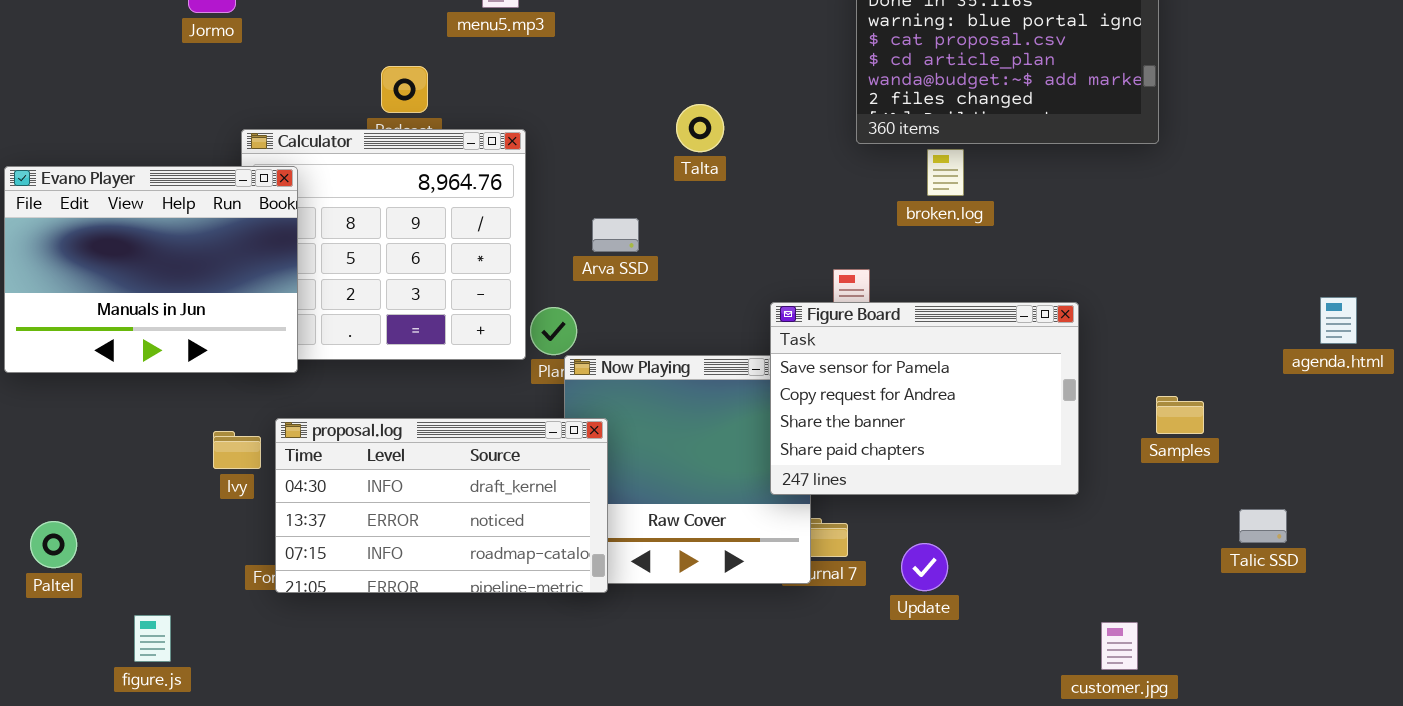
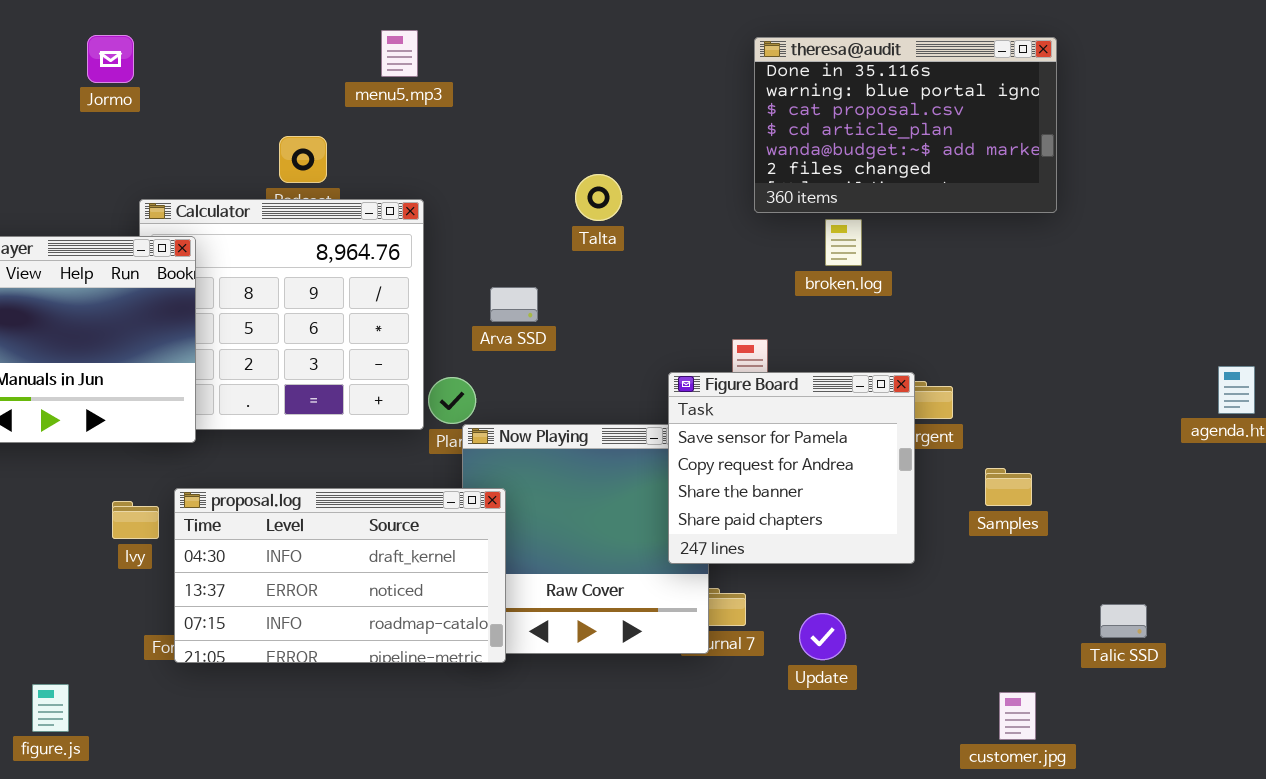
Figure Board: [770,302,1079,495] -> [668,372,915,564], resized
Samples: [1156,396,1204,434] -> [985,468,1032,506], moved
Talic SSD: [1239,509,1287,543] -> [1100,604,1147,638], moved

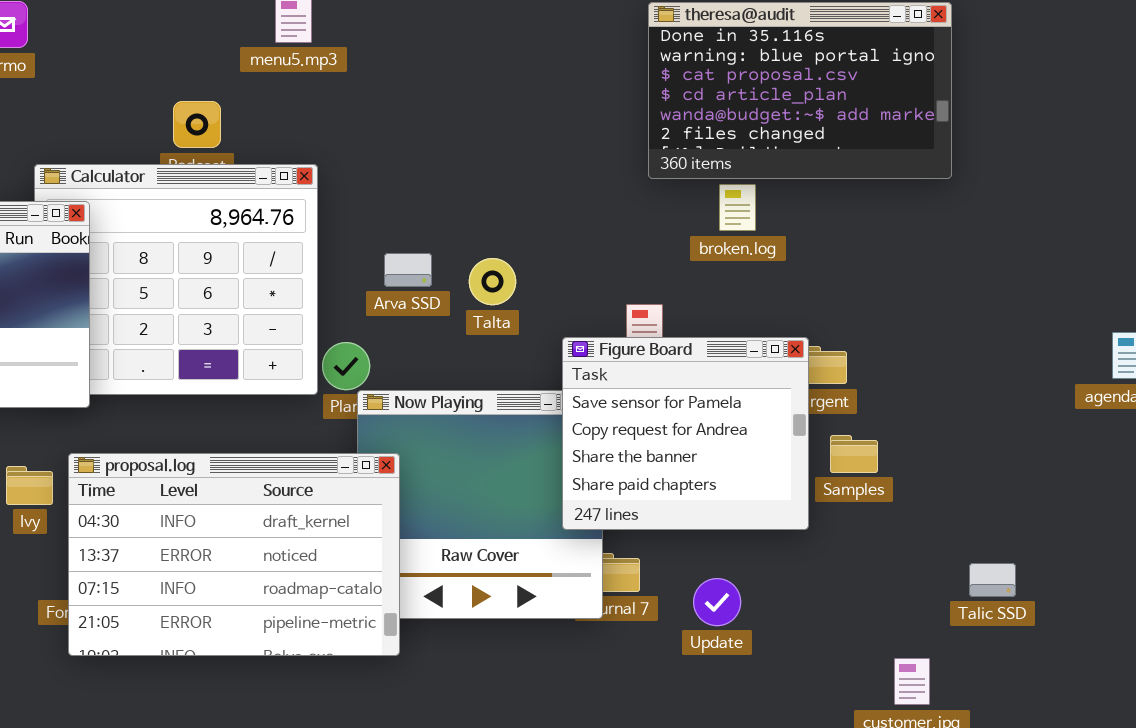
Talta: [575,174,622,221] -> [469,258,516,305], moved
Samples: [985,468,1032,506] -> [830,435,878,473], moved
proposal.log: [174,488,506,663] -> [68,453,400,656], resized
Talic SSD: [1100,604,1147,638] -> [969,563,1016,597], moved

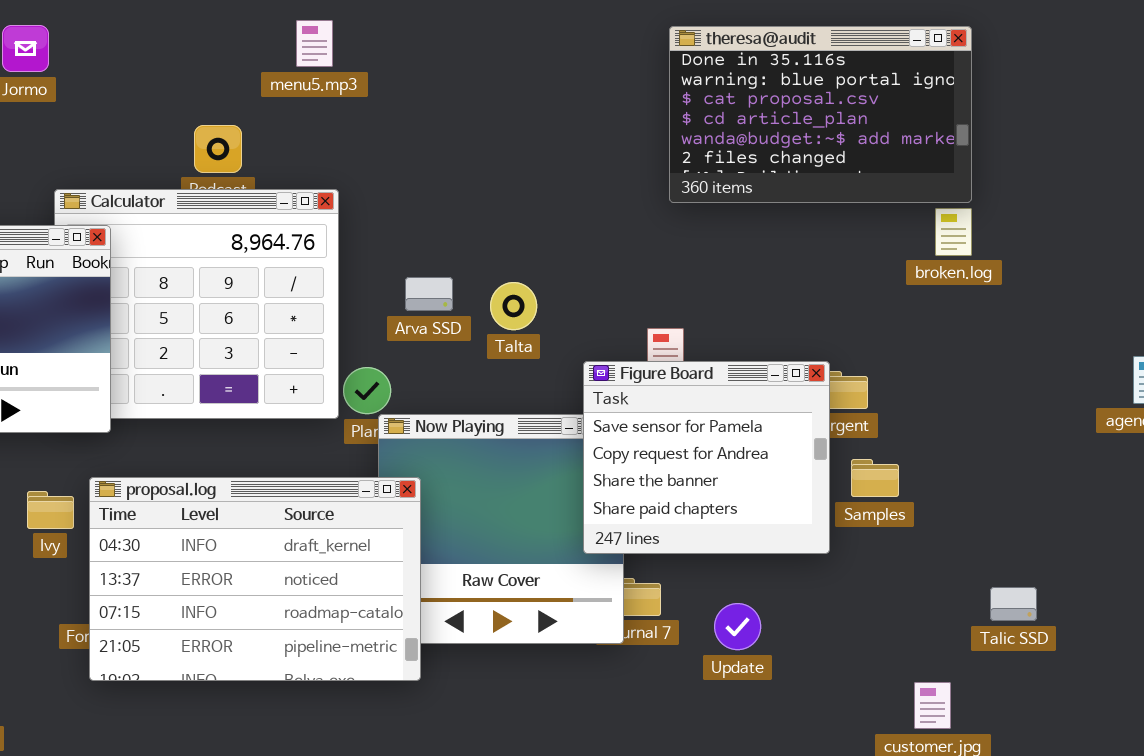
broken.log: [719,184,756,231] -> [935,208,972,256], moved

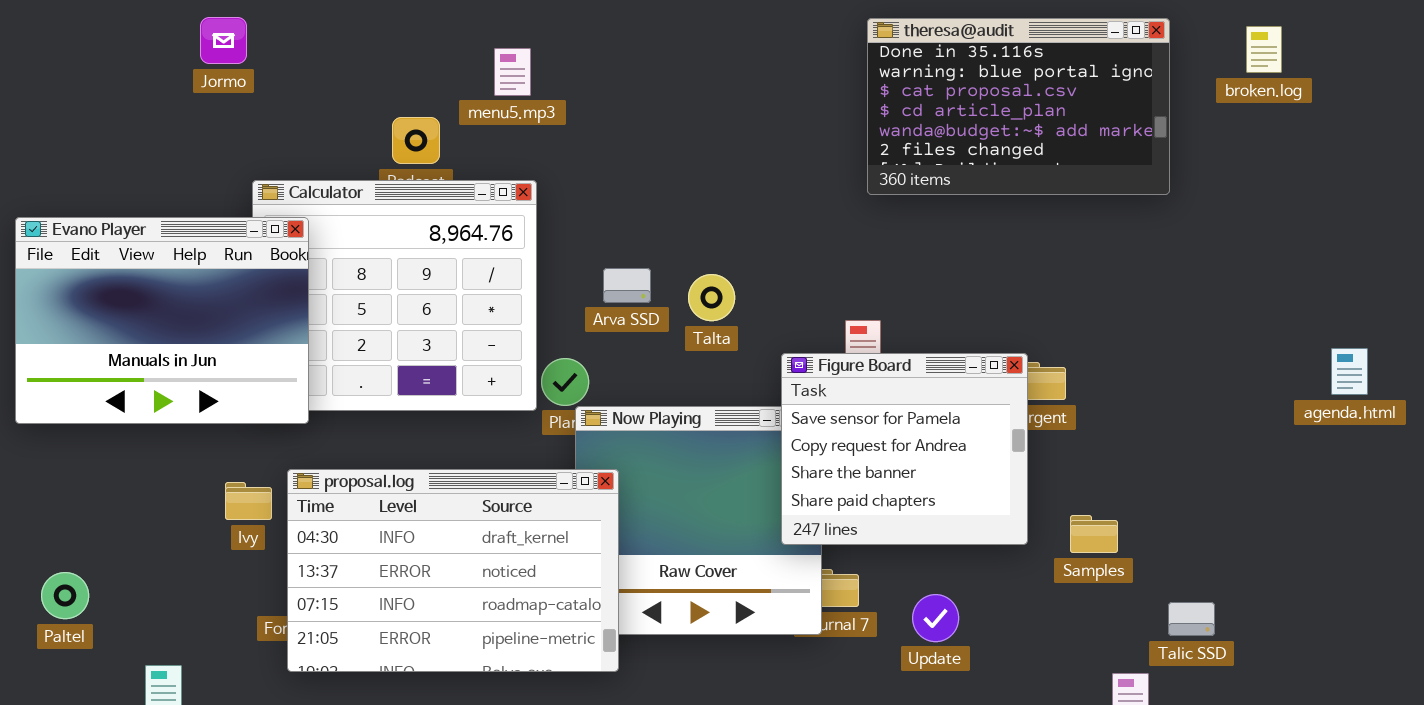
menu5.mp3: [296,20,333,67] -> [494,48,531,96], moved
broken.log: [935,208,972,256] -> [1246,26,1282,73], moved
Samples: [851,459,899,497] -> [1070,515,1118,553], moved
Talic SSD: [990,587,1037,621] -> [1168,602,1215,636], moved

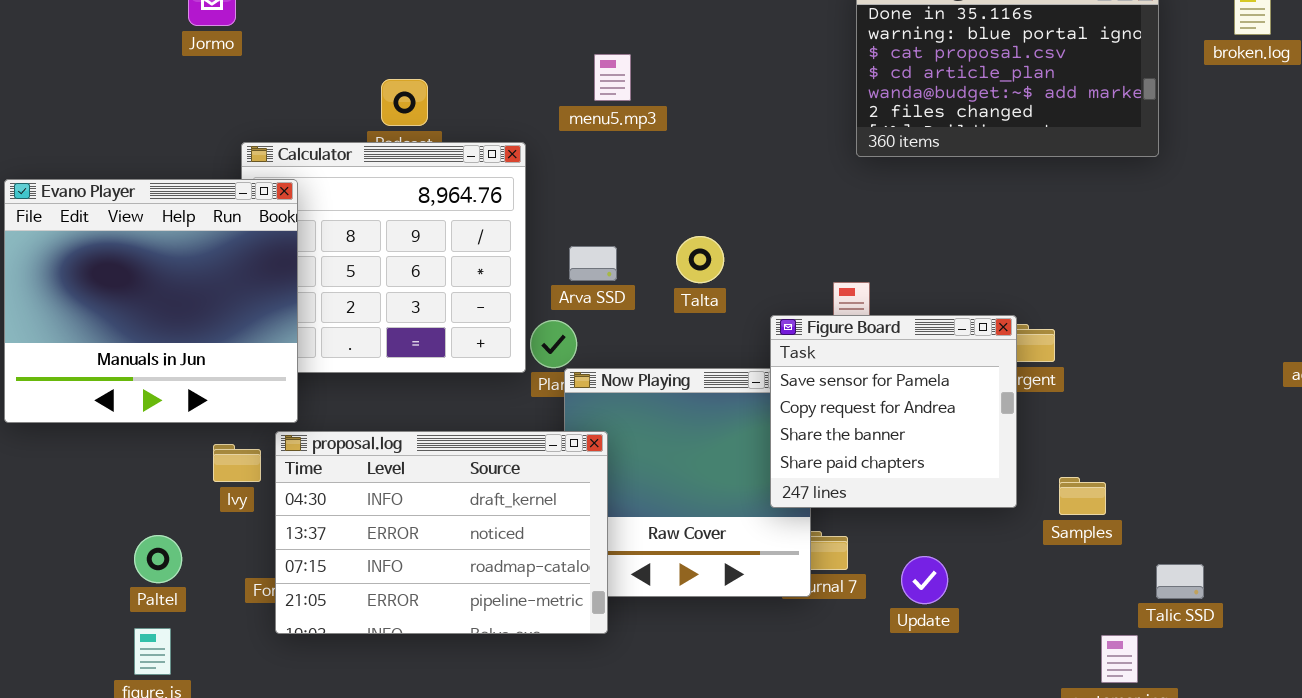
menu5.mp3: [494,48,531,96] -> [594,54,631,101], moved
Evano Player: [15,217,309,424] -> [4,179,298,423], resized
Arva SSD: [603,268,651,303] -> [569,246,617,281], moved
Paltel: [41,572,89,619] -> [134,535,182,583], moved

